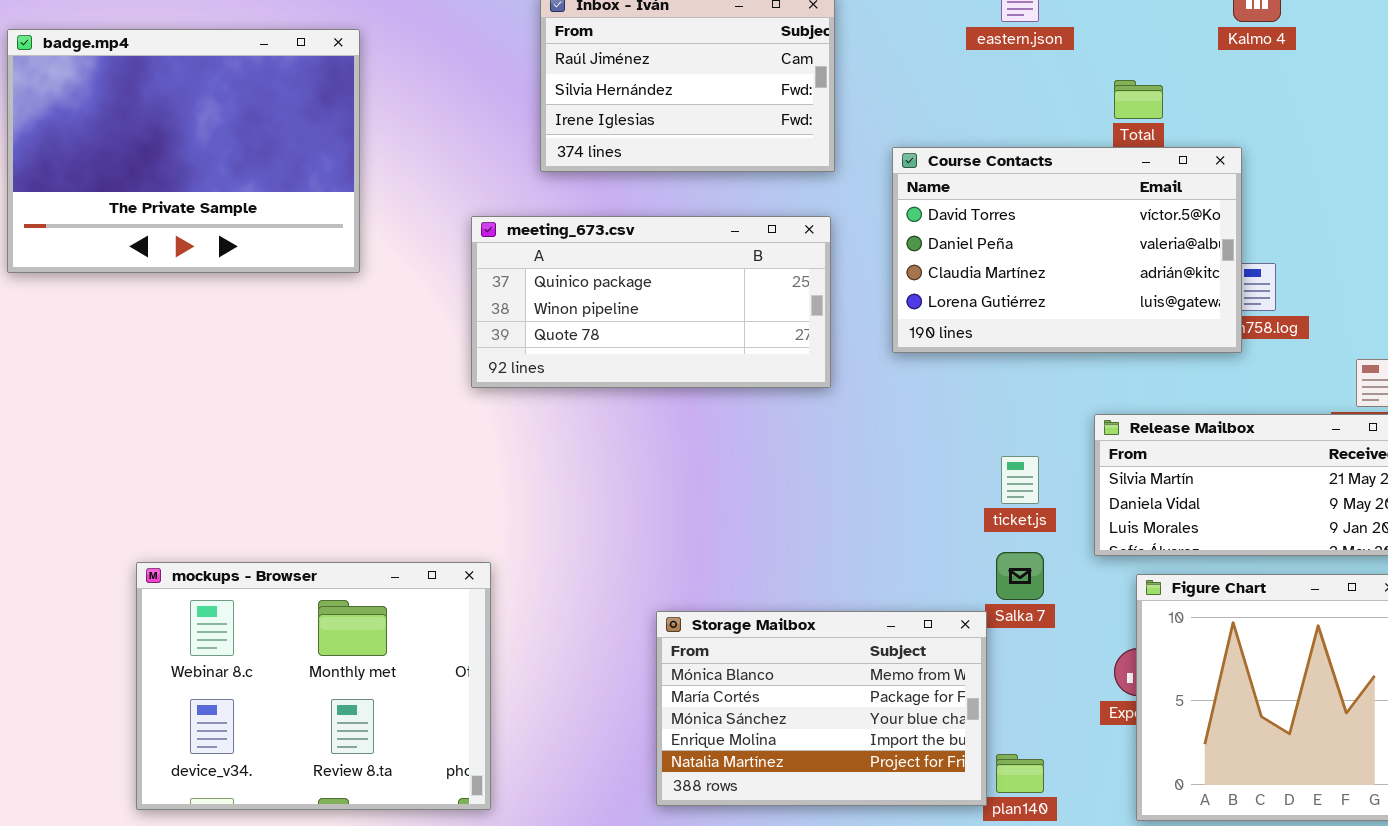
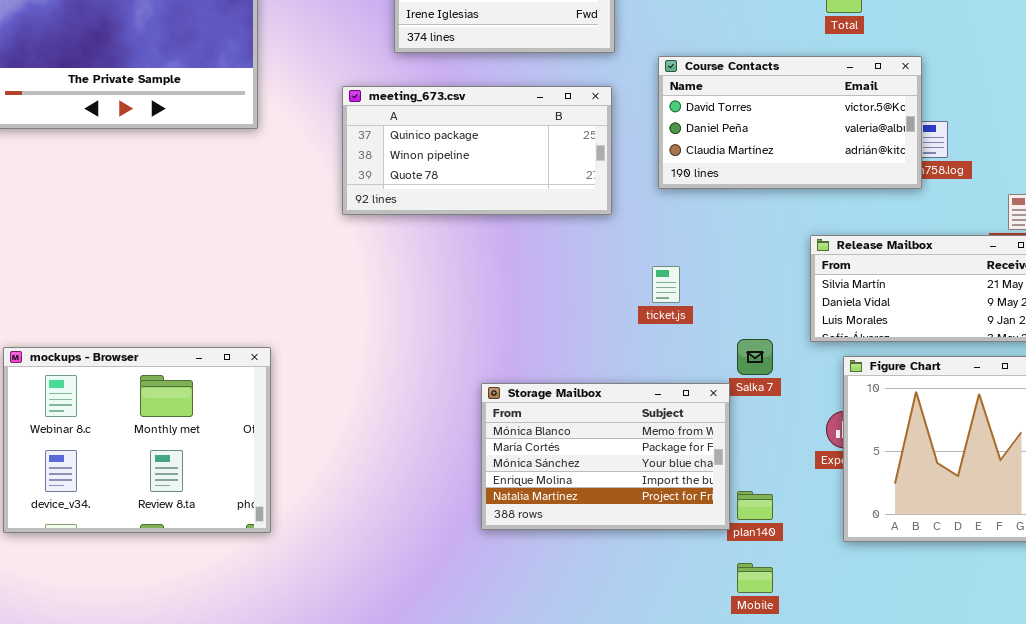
Course Contacts: [892,147,1242,353] -> [658,56,922,189], resized
ticket.js: [1001,456,1039,504] -> [652,266,680,303], moved
mockups - Browser: [136,562,491,810] -> [3,347,271,533], moved

